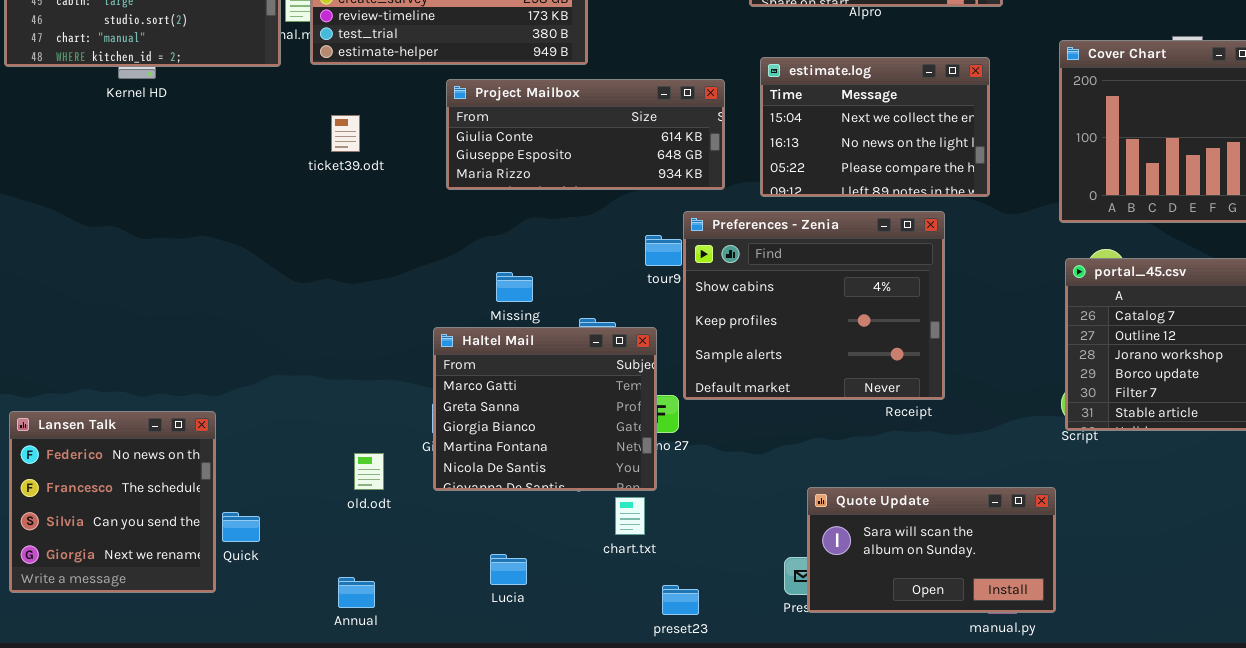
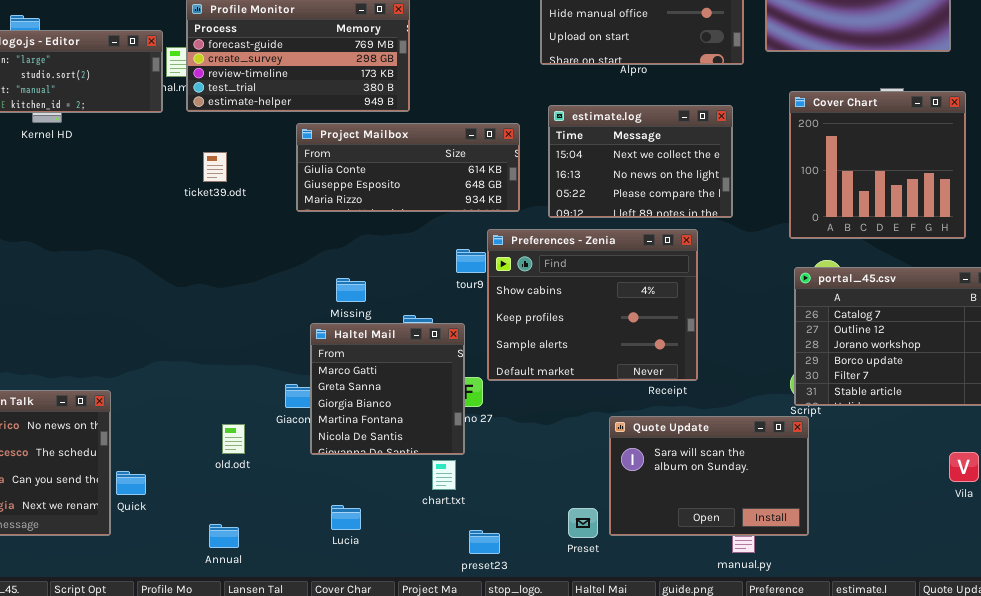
Haltel Mail: [433,327,657,491] -> [310,323,465,455], resized
Quote Update: [807,487,1056,613] -> [609,416,809,536], moved, resized

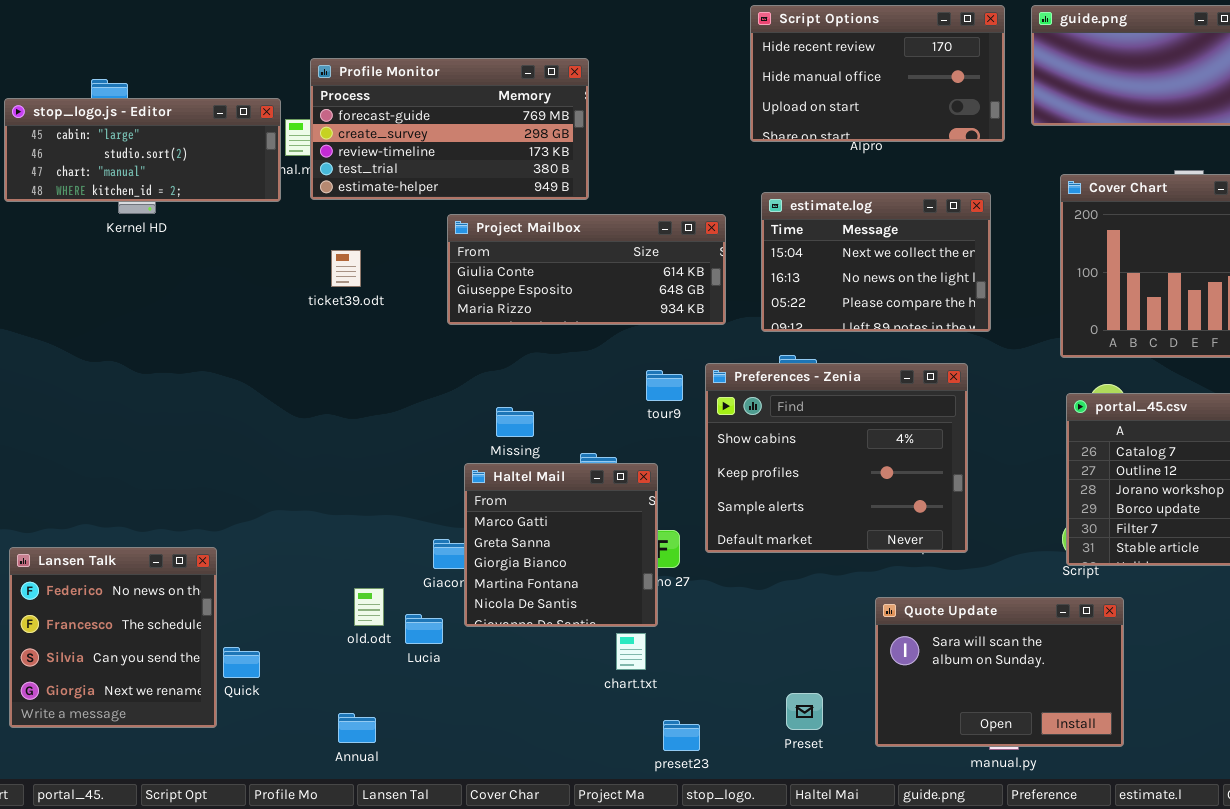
Preferences - Zenia: [487,229,698,381] -> [705,363,968,553], moved
Quote Update: [609,416,809,536] -> [875,597,1124,747], moved
Lucia: [331,505,361,530] -> [405,614,443,644], moved

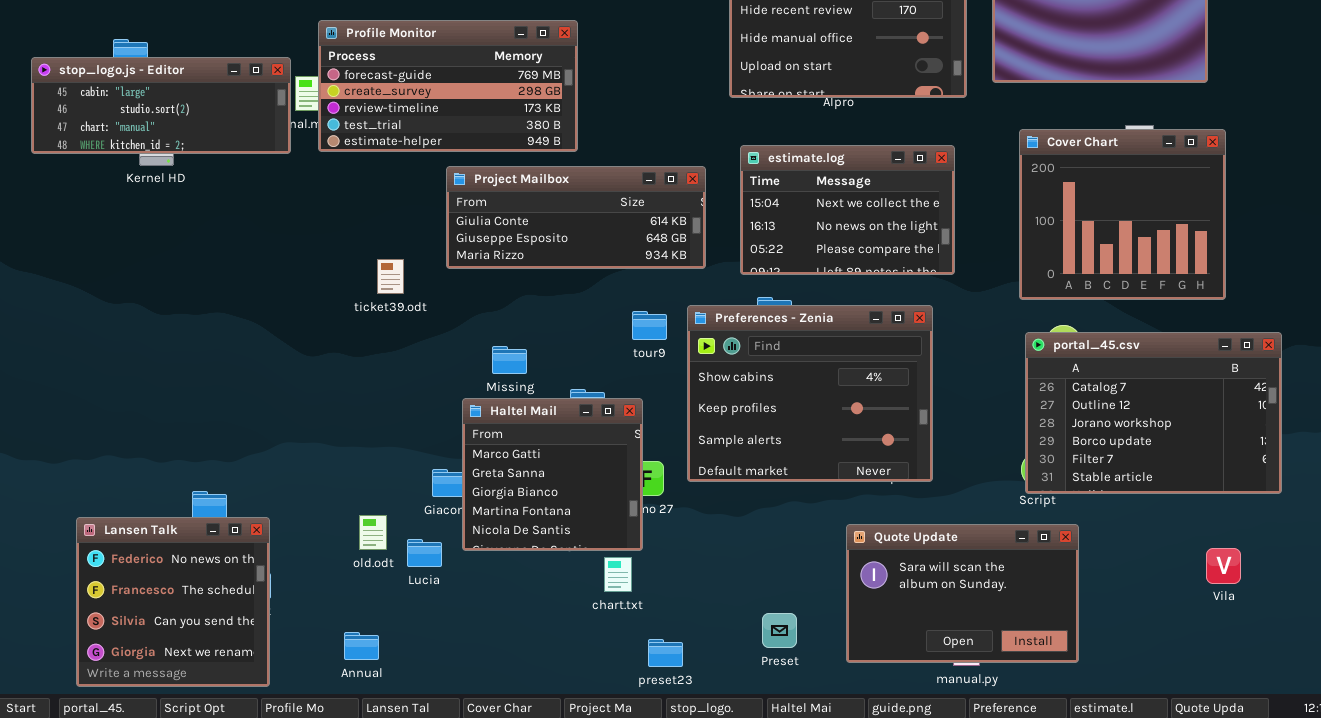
ticket39.odt: [331,250,361,287] -> [377,259,404,294], moved
Lansen Talk: [9,547,217,728] -> [76,517,270,687], moved

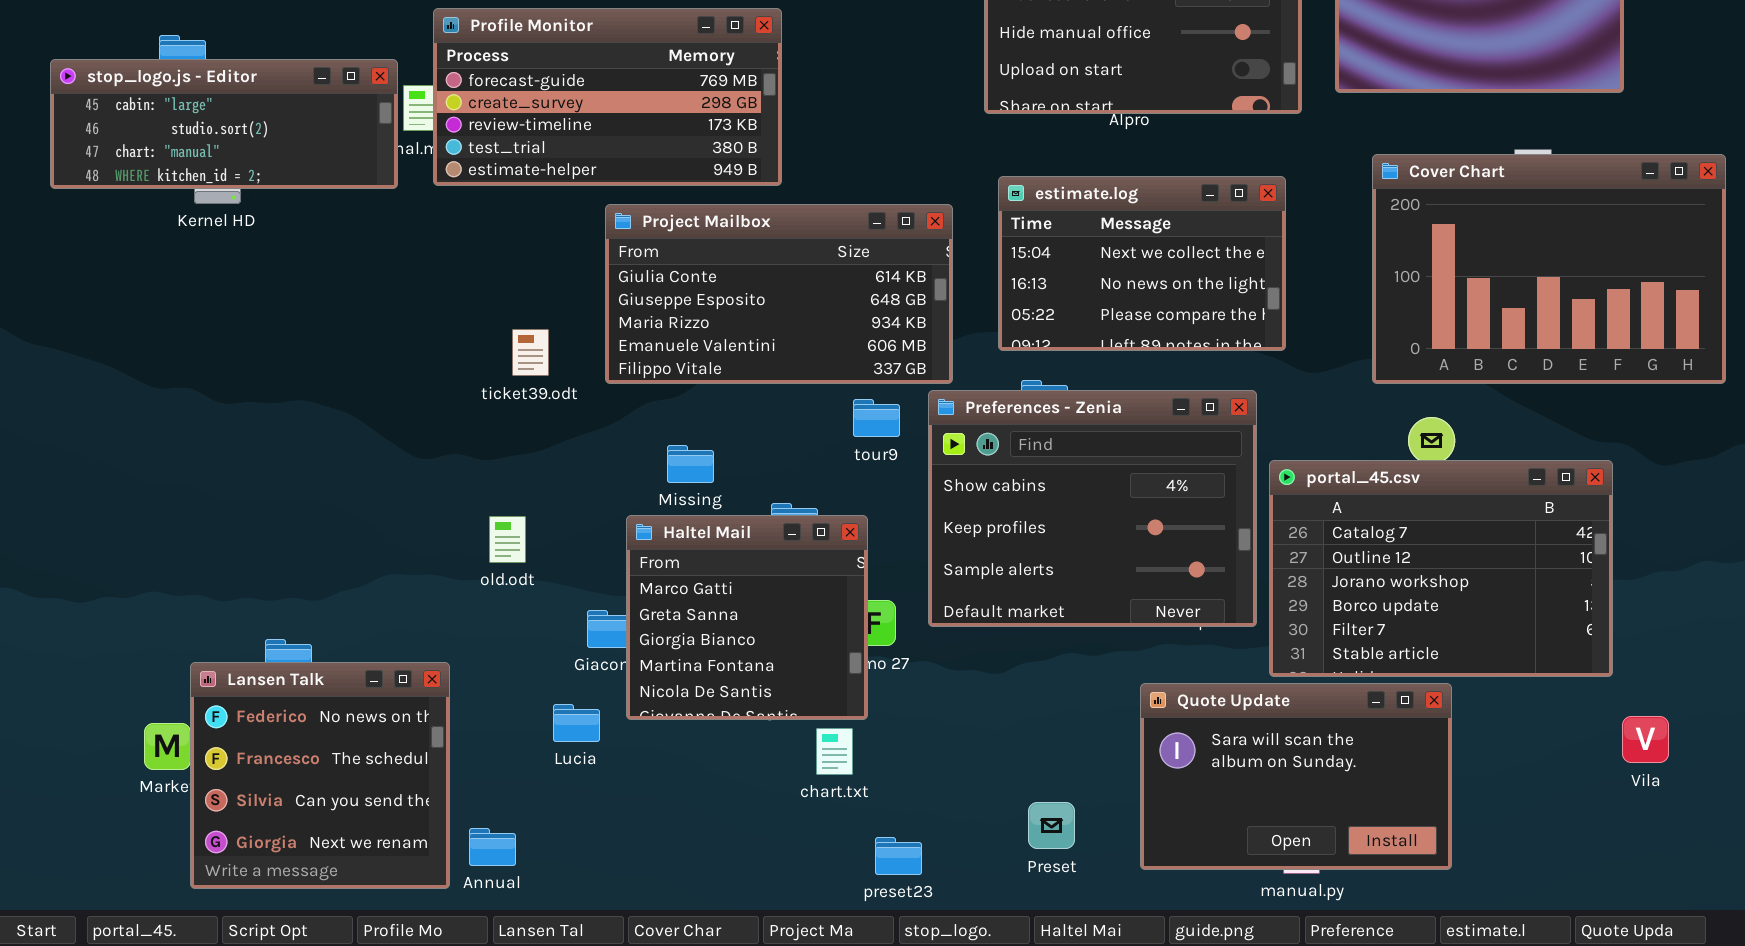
Cover Chart: [1019,129,1226,300] -> [1372,154,1726,384], resized
Project Mailbox: [446,166,706,269] -> [605,204,953,384], resized
portal_45.csv: [1025,332,1282,494] -> [1269,460,1613,677], moved
old.odt: [359,515,387,550] -> [489,516,526,563], moved
Lansen Talk: [76,517,270,687] -> [190,662,450,889], moved

